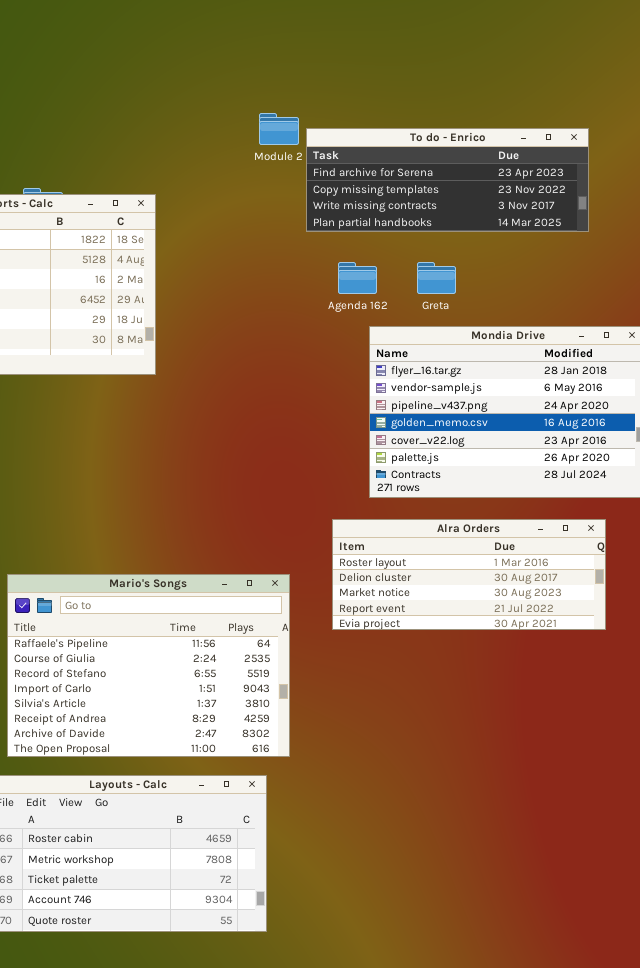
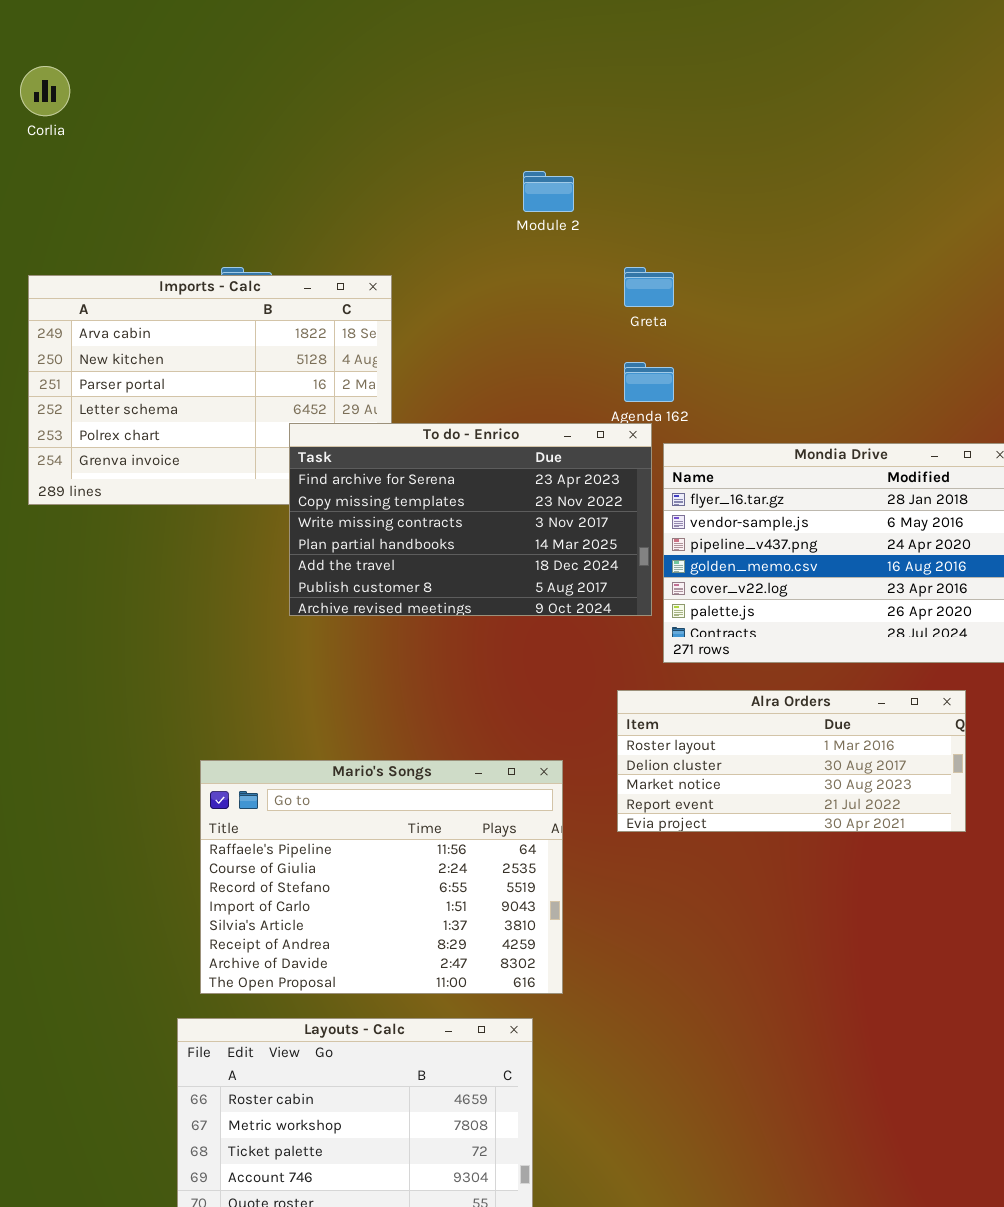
To do - Enrico: [306,128,589,232] -> [289,423,652,616], moved, resized
Greta: [417,262,456,294] -> [624,267,674,307], moved

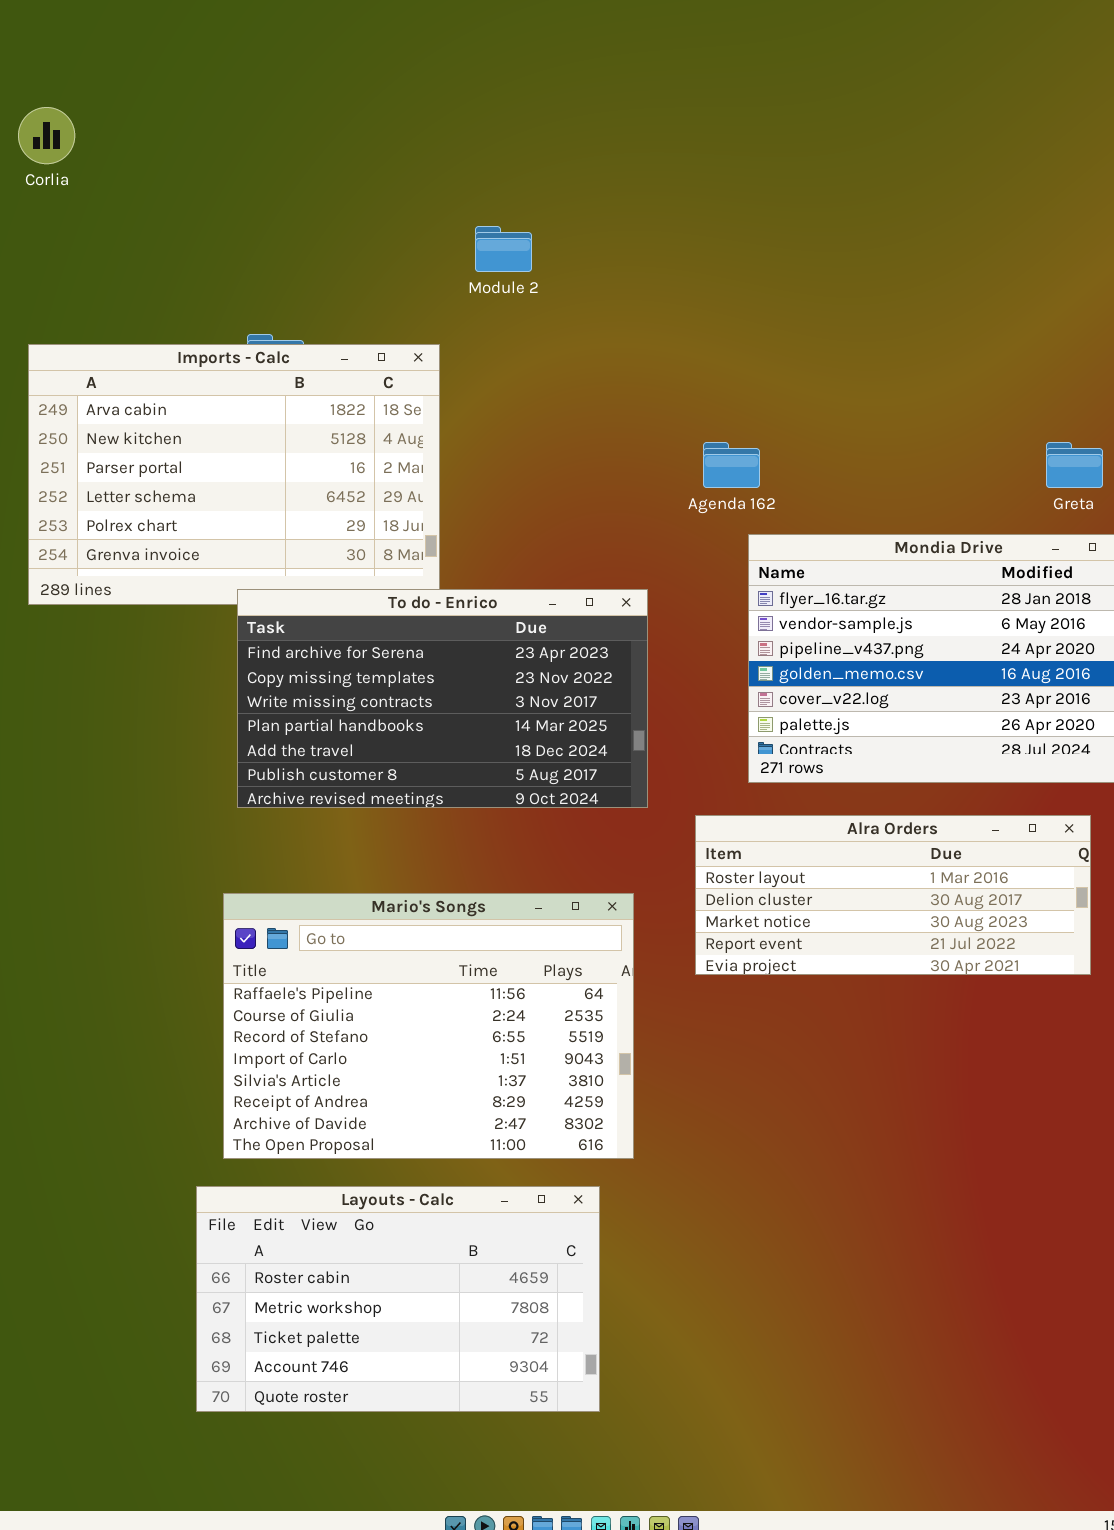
Module 2: [523,171,574,212] -> [475,226,532,272], moved
Greta: [624,267,674,307] -> [1046,442,1103,488], moved
To do - Enrico: [289,423,652,616] -> [237,589,648,808], moved

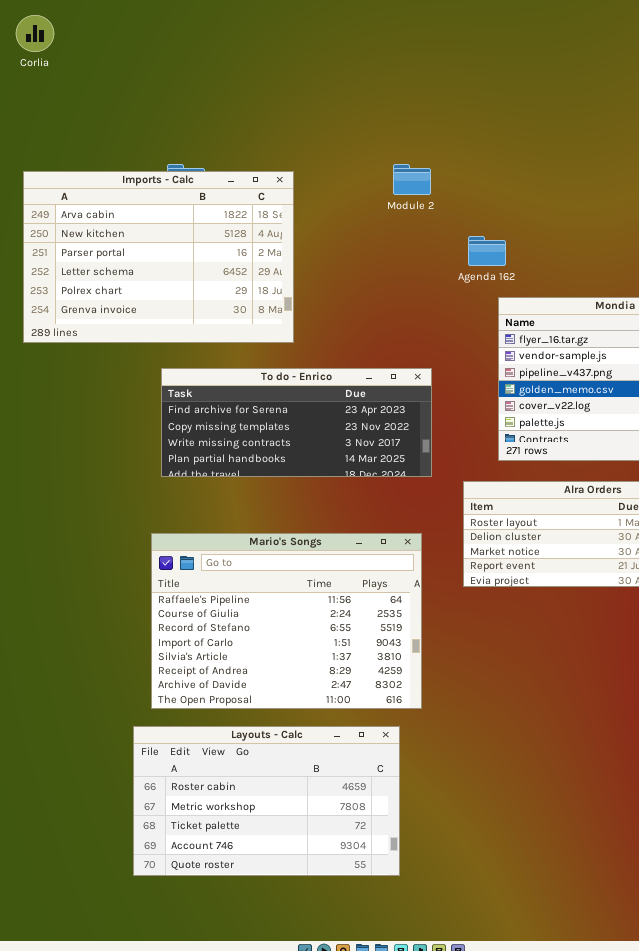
Module 2: [475,226,532,272] -> [393,164,431,195], moved
To do - Enrico: [237,589,648,808] -> [161,368,432,477], resized

